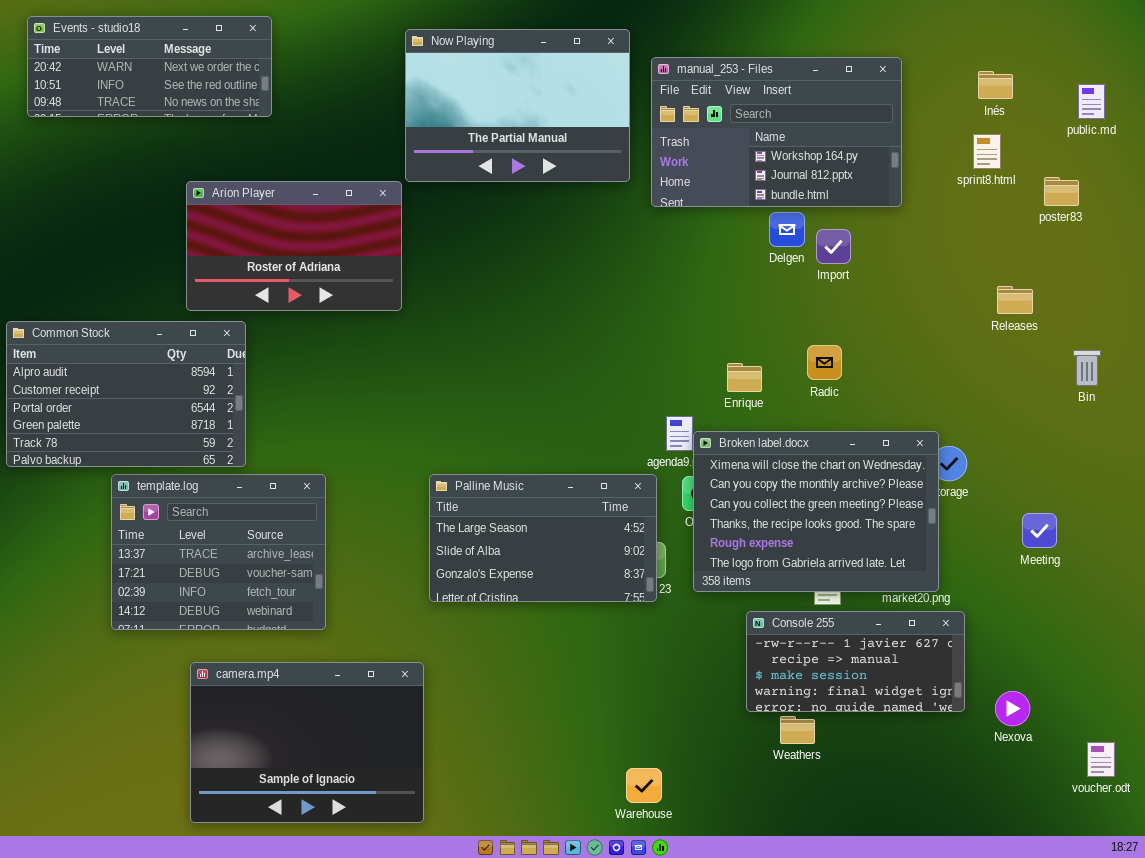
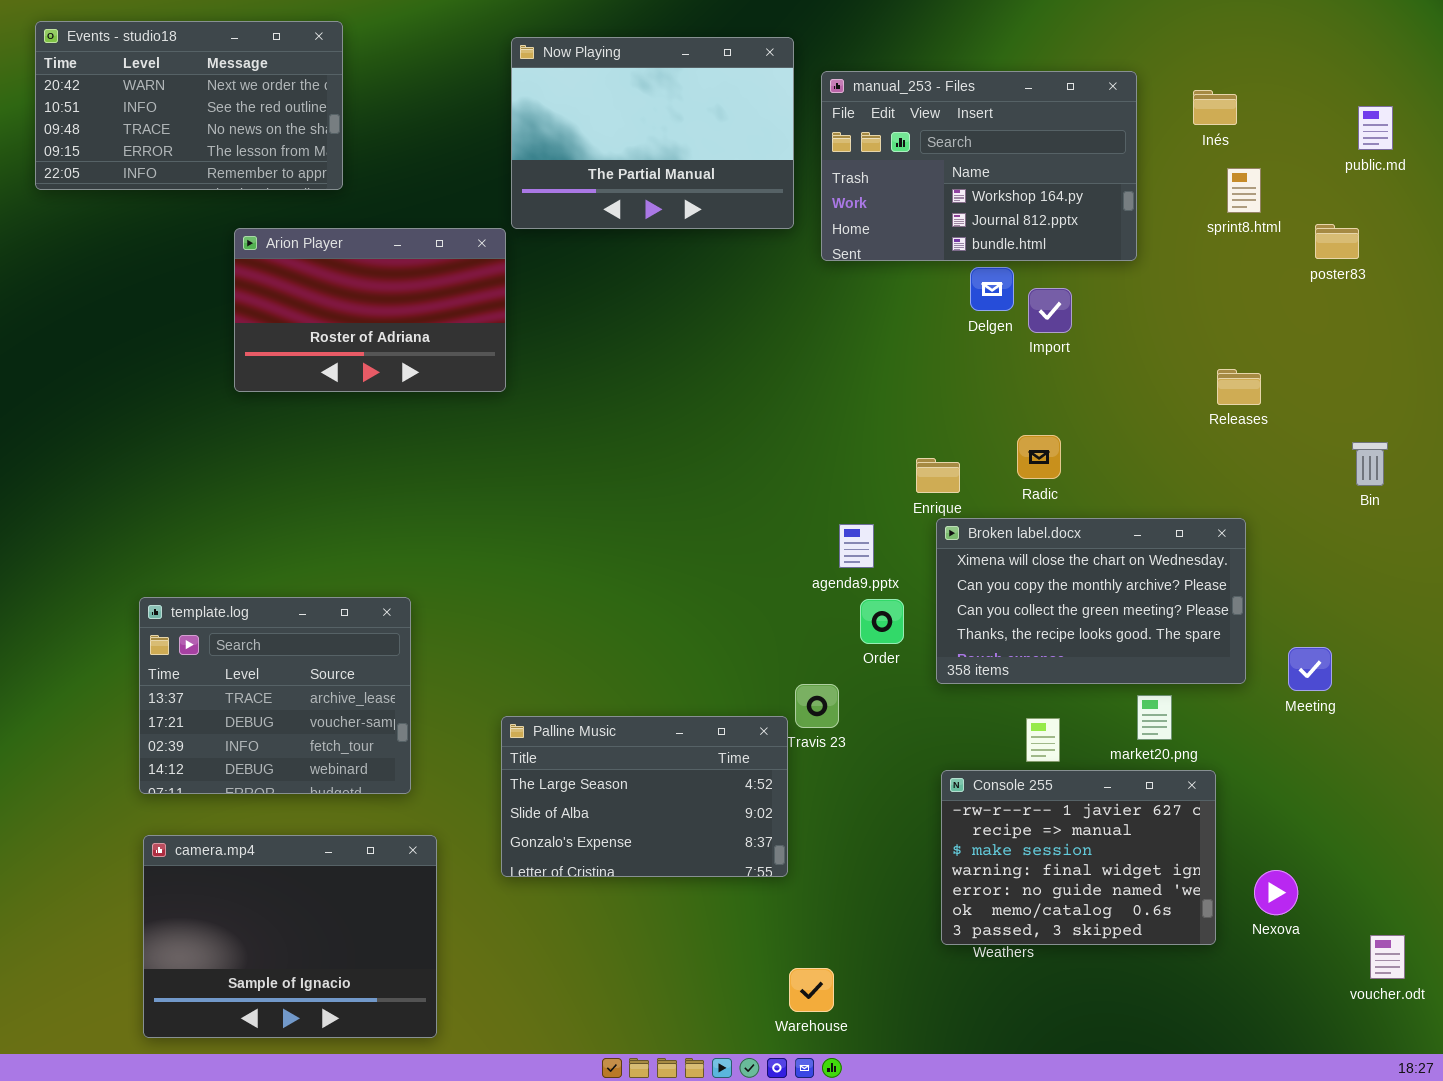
Events - studio18: [27,16,272,117] -> [35,21,343,190], resized
Inés: [978,71,1013,99] -> [1193,90,1237,125], moved
Releases: [997,286,1033,314] -> [1217,369,1261,405], moved
Common Stock: [6,321,246,467] -> none, closed
Broken label.docx: [693,431,939,592] -> [936,518,1246,684], moved, resized
Palline Music: [429,474,657,602] -> [501,716,788,877], moved
Console 255: [746,611,965,712] -> [941,770,1216,945], resized
camera.mp4: [190,662,424,823] -> [143,835,437,1038], moved

